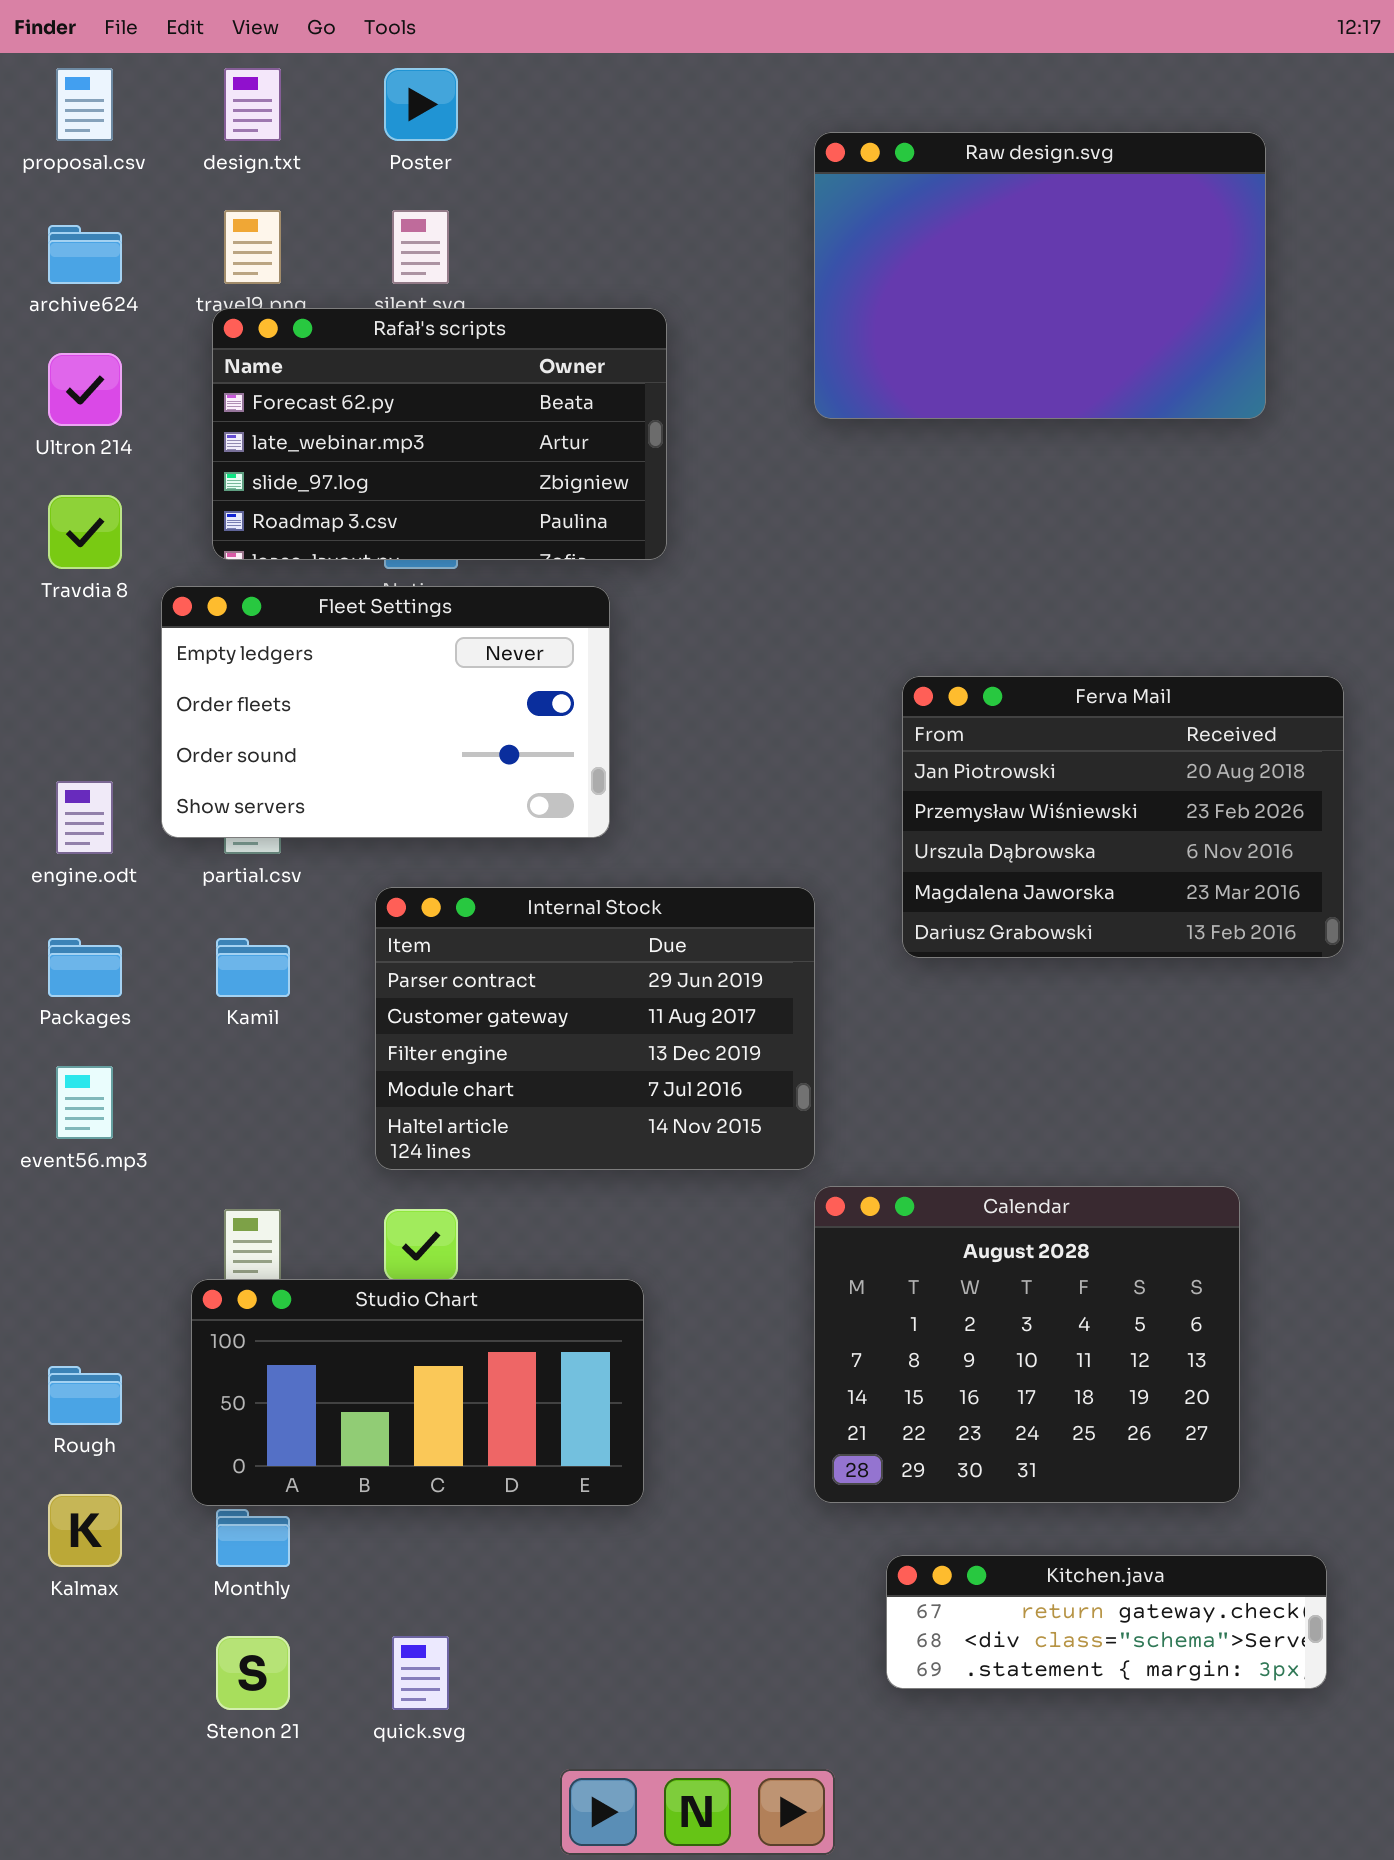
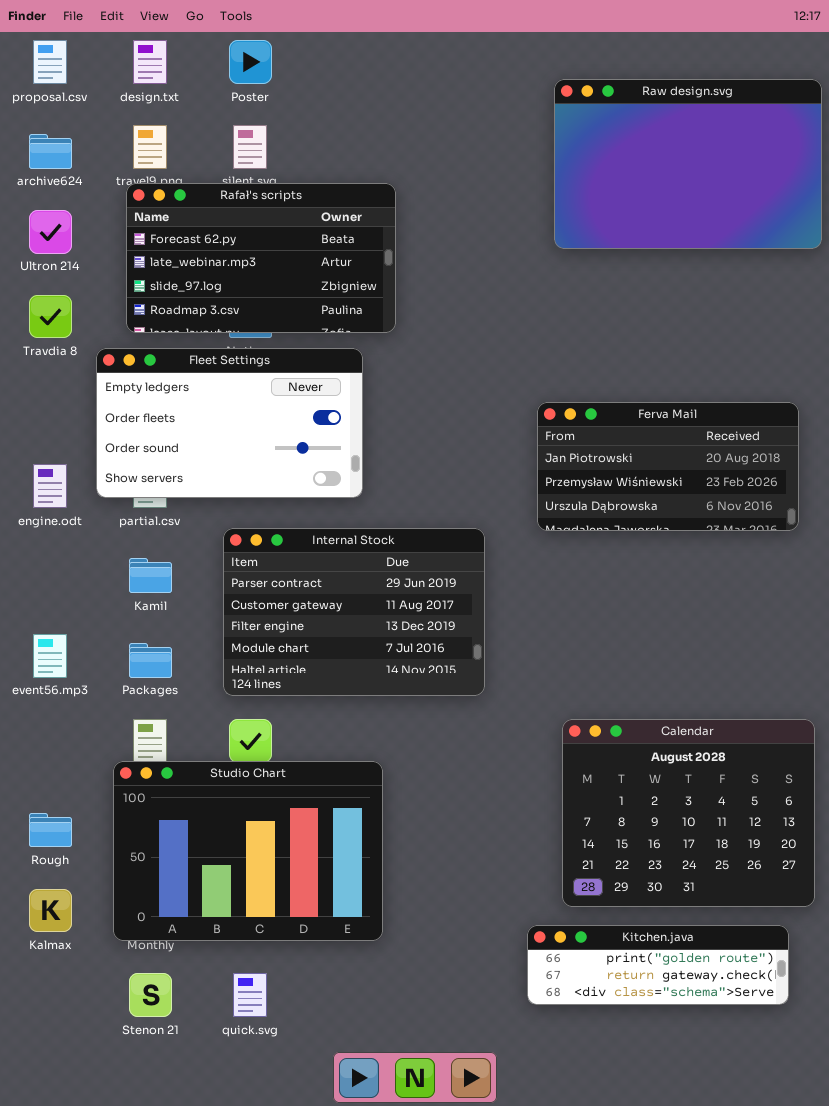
Raw design.svg: [814,132,1266,419] -> [554,79,822,249], moved
Ferva Mail: [902,676,1344,958] -> [537,402,799,531], resized
Packages: [48,938,122,997] -> [129,643,172,678], moved
Calendar: [814,1186,1240,1503] -> [562,719,815,907], moved
Studio Chart: [191,1279,644,1506] -> [113,761,383,941], resized
Kitchen.java: [886,1555,1327,1689] -> [527,925,789,1005], scrolled up 1 row

